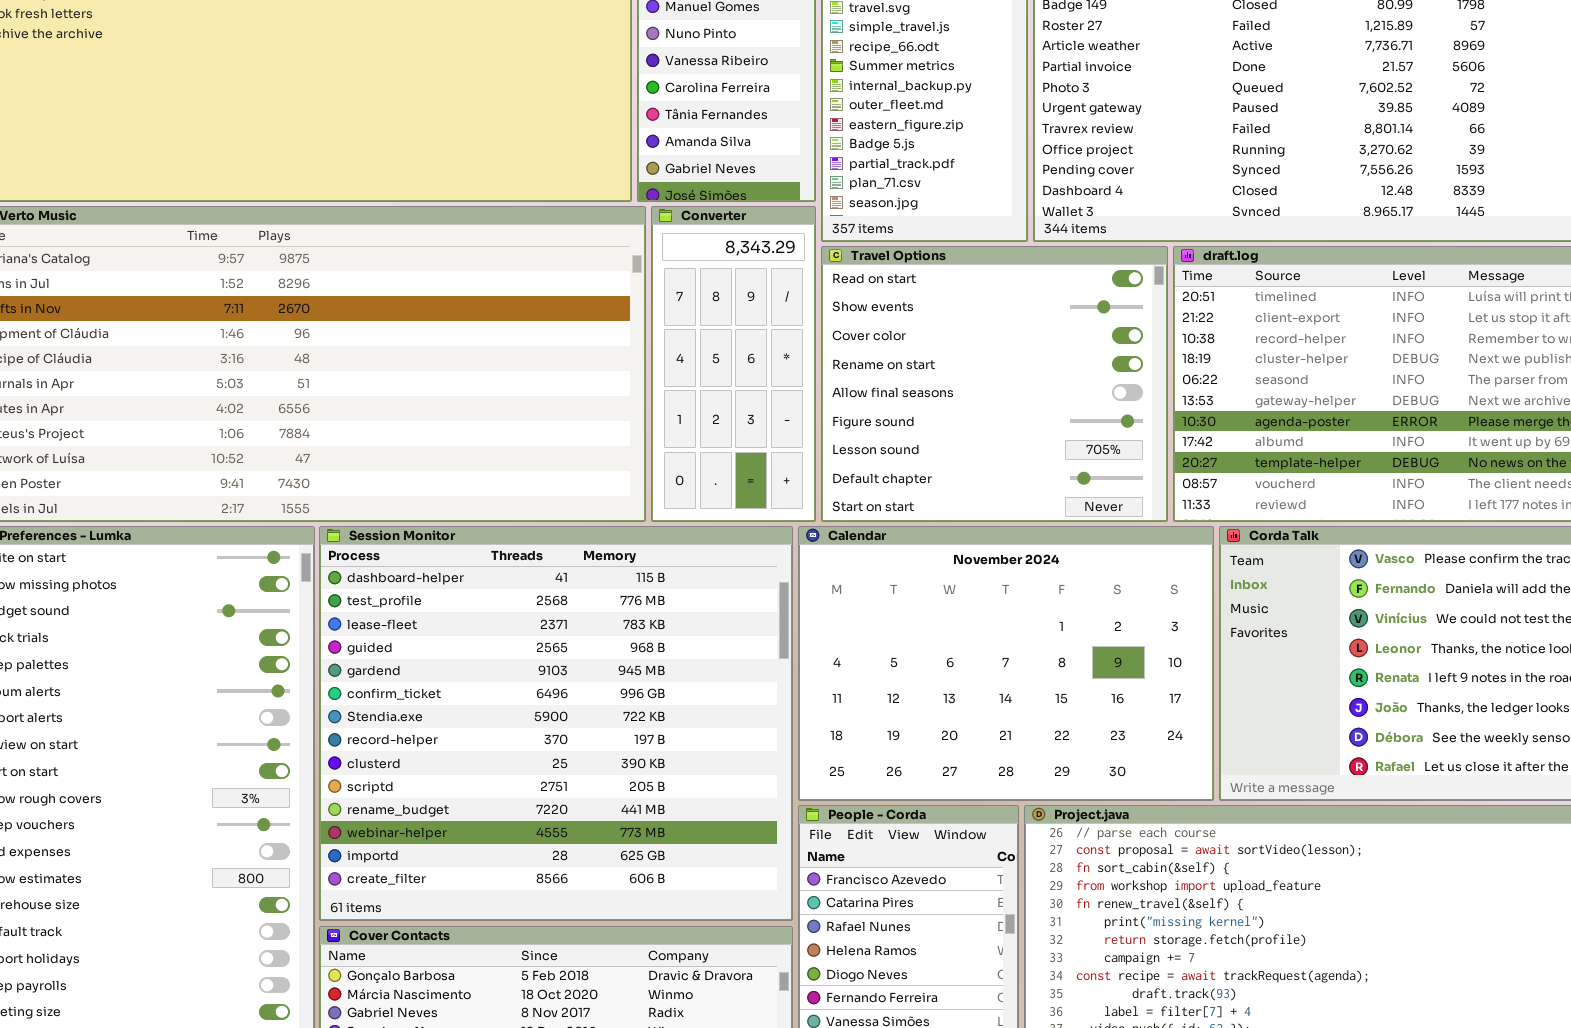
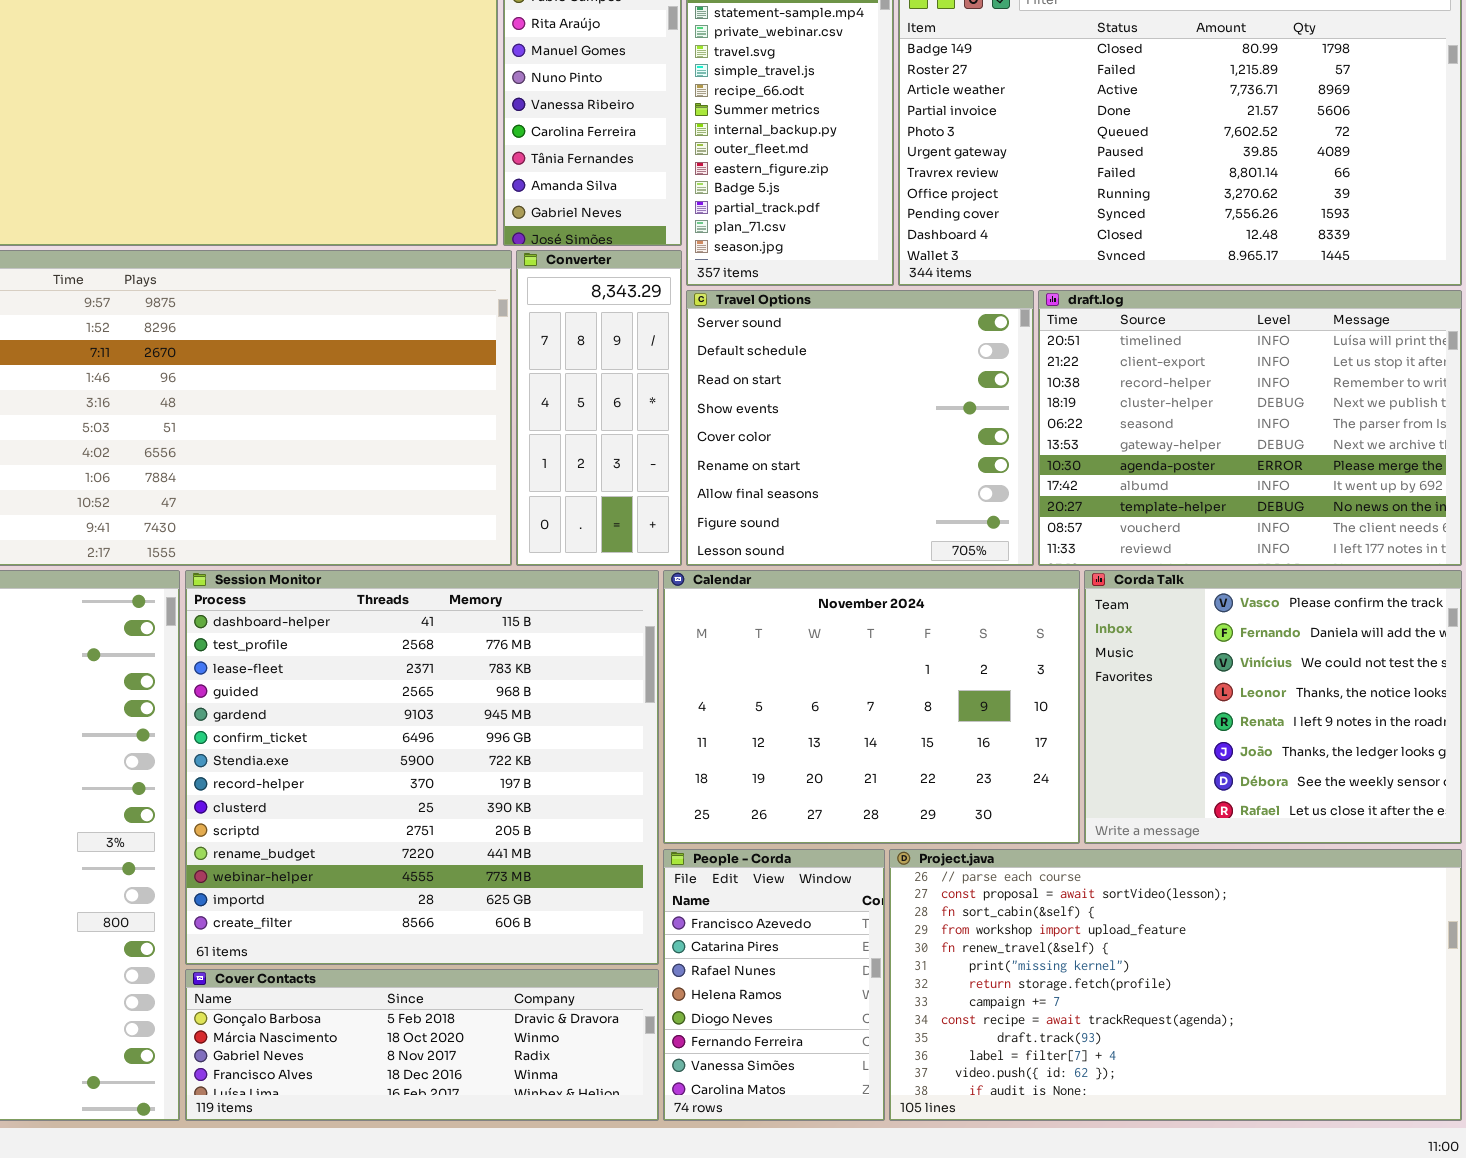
Travel Options: [821,246,1168,522] -> [686,290,1034,566], scrolled up 2 rows

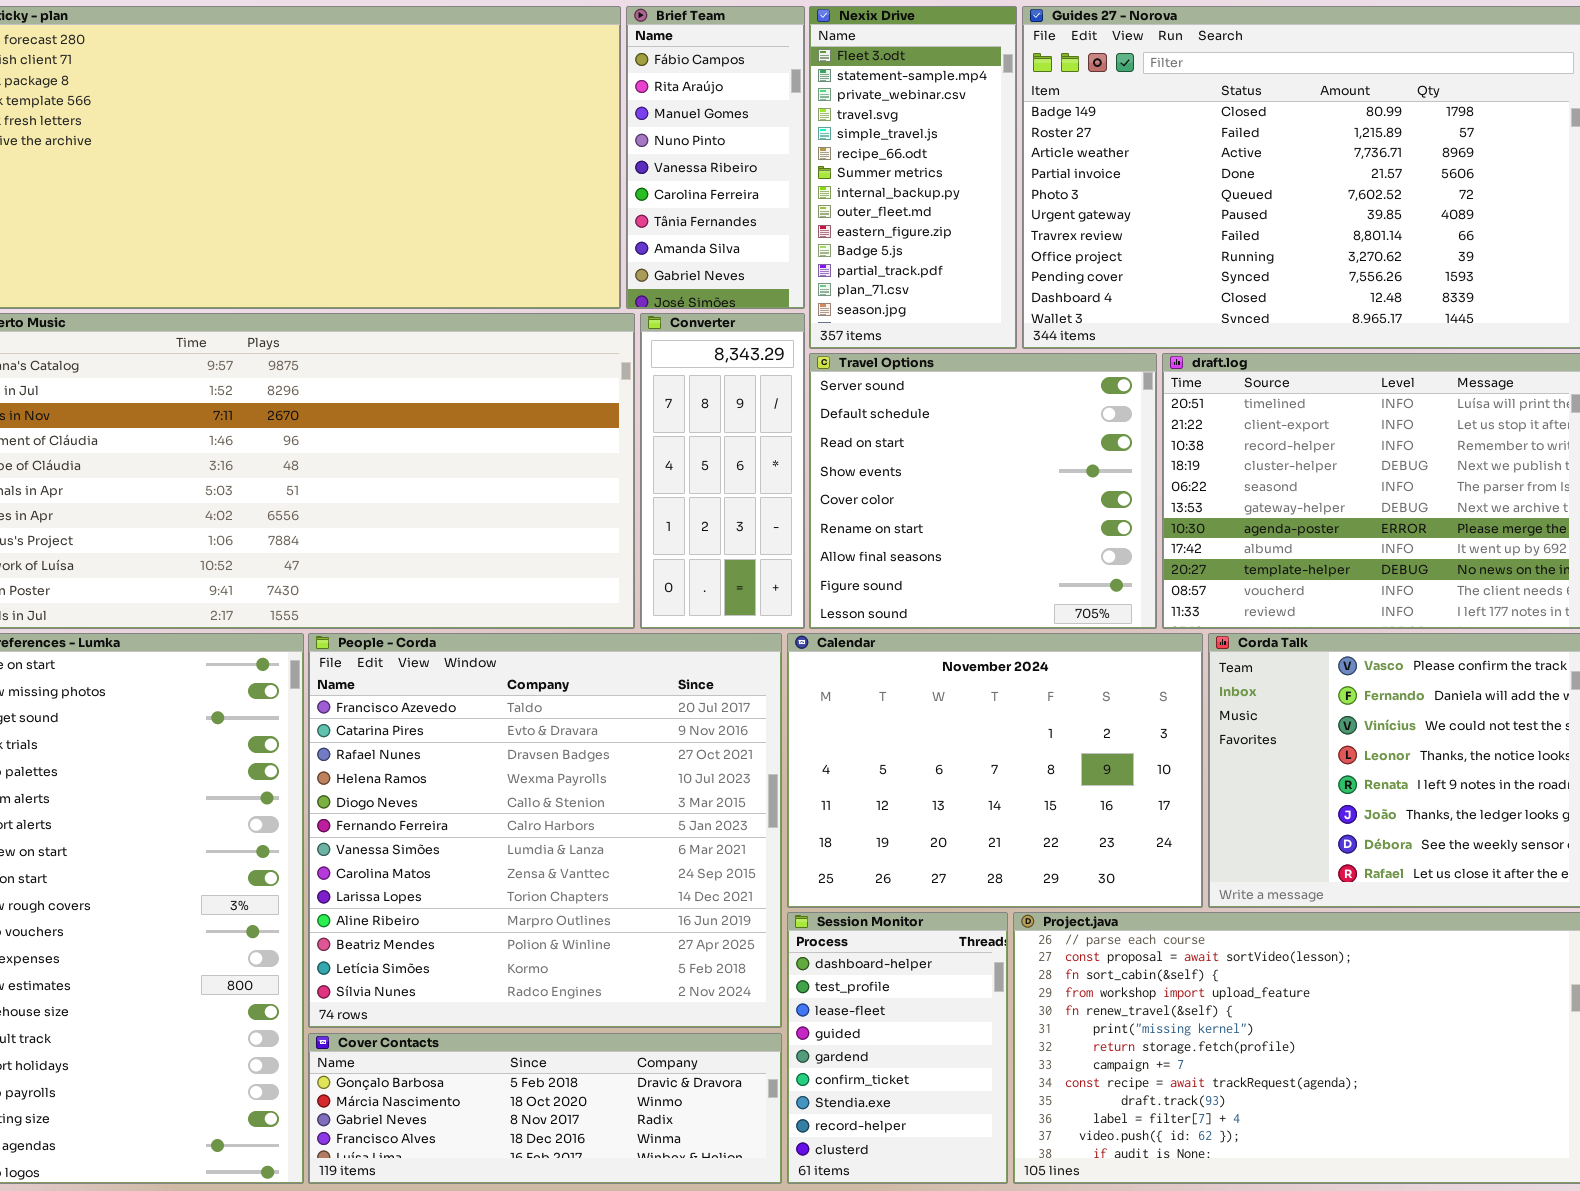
Session Monitor: [185,570,659,965] -> [787,912,1008,1184], moved, resized
People - Corda: [663,849,885,1121] -> [308,633,782,1028], moved, resized

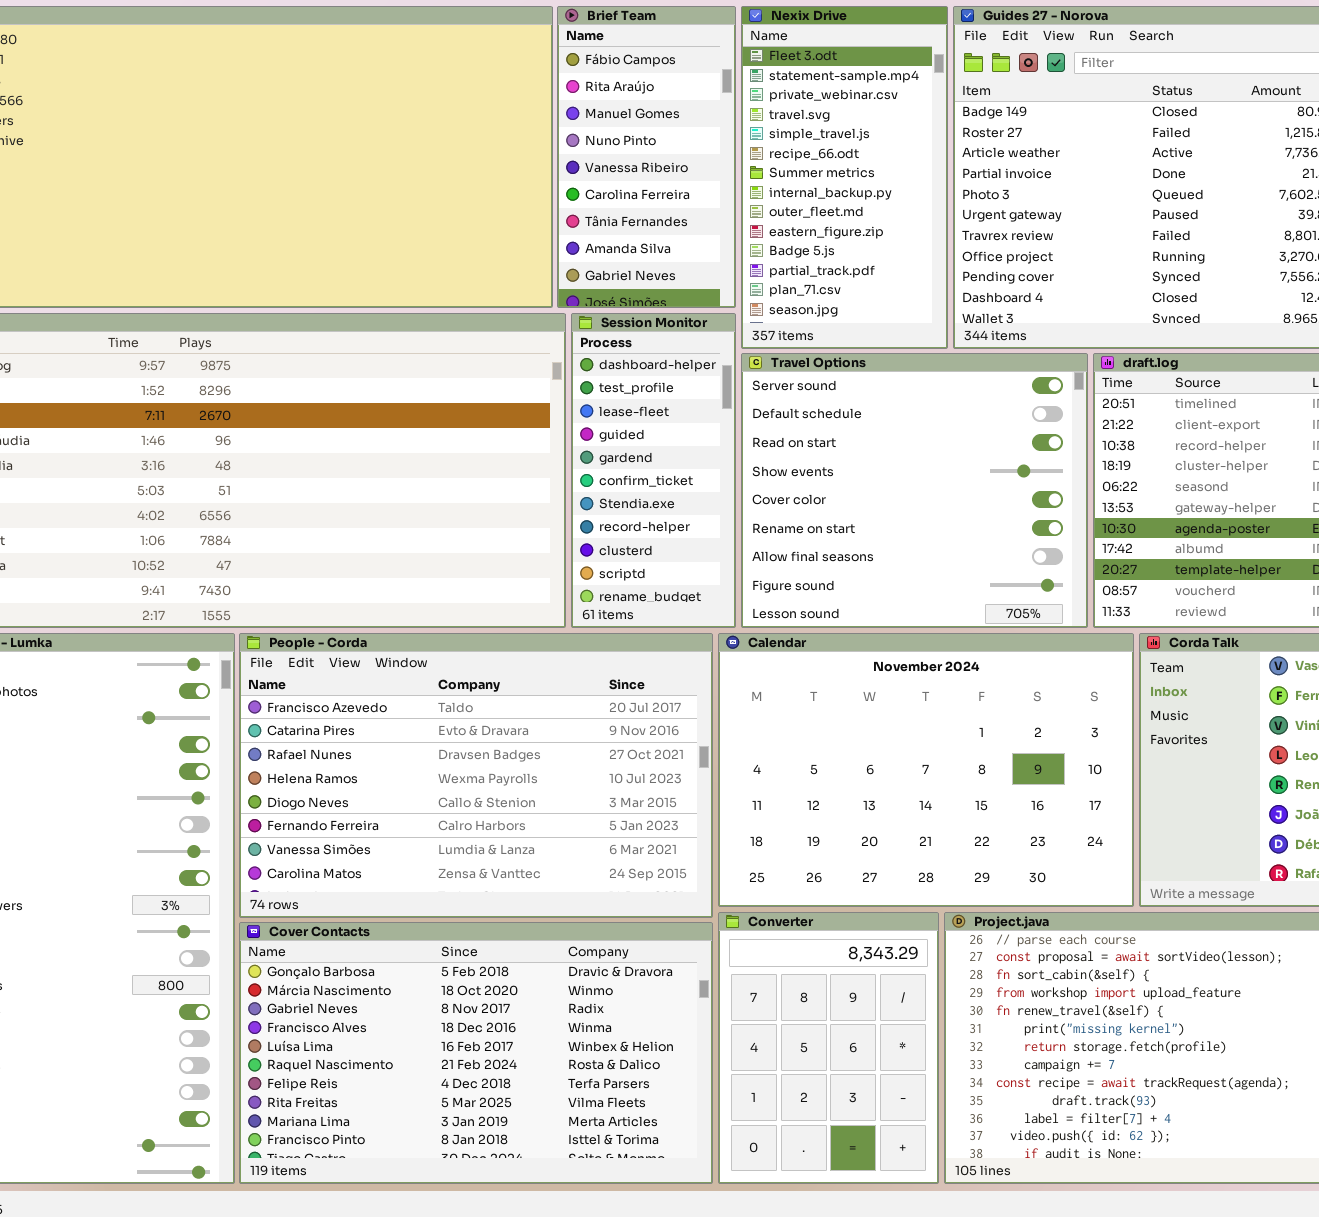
Converter: [640,313,805,629] -> [718,912,939,1184], moved, resized
People - Corda: [308,633,782,1028] -> [239,633,713,918], resized
Session Monitor: [787,912,1008,1184] -> [571,313,736,628], moved, resized
Cover Contacts: [308,1033,782,1184] -> [239,922,713,1184], resized

